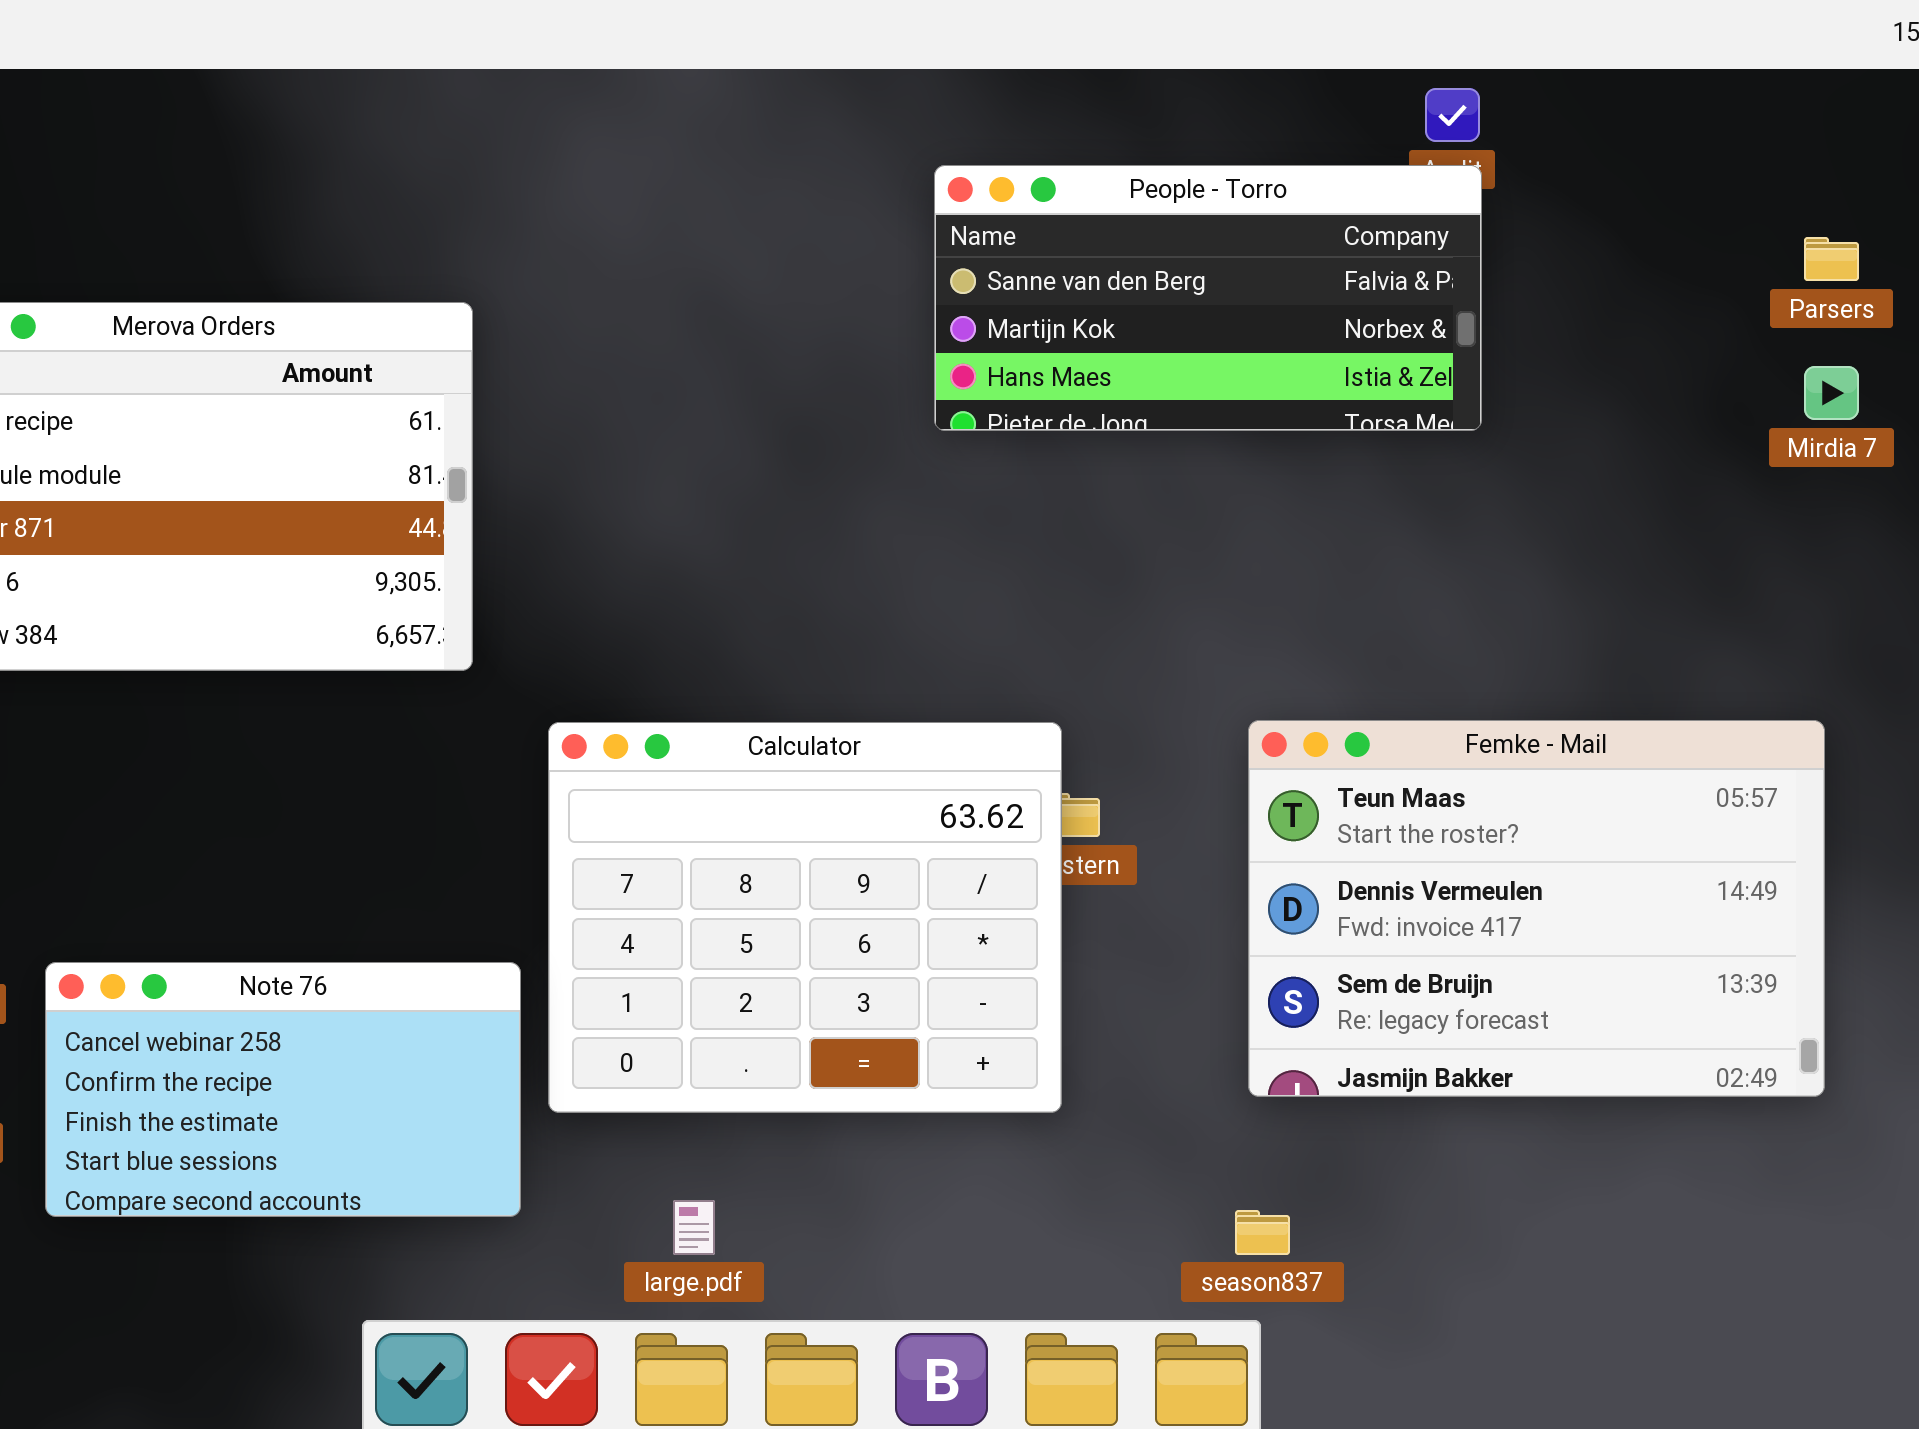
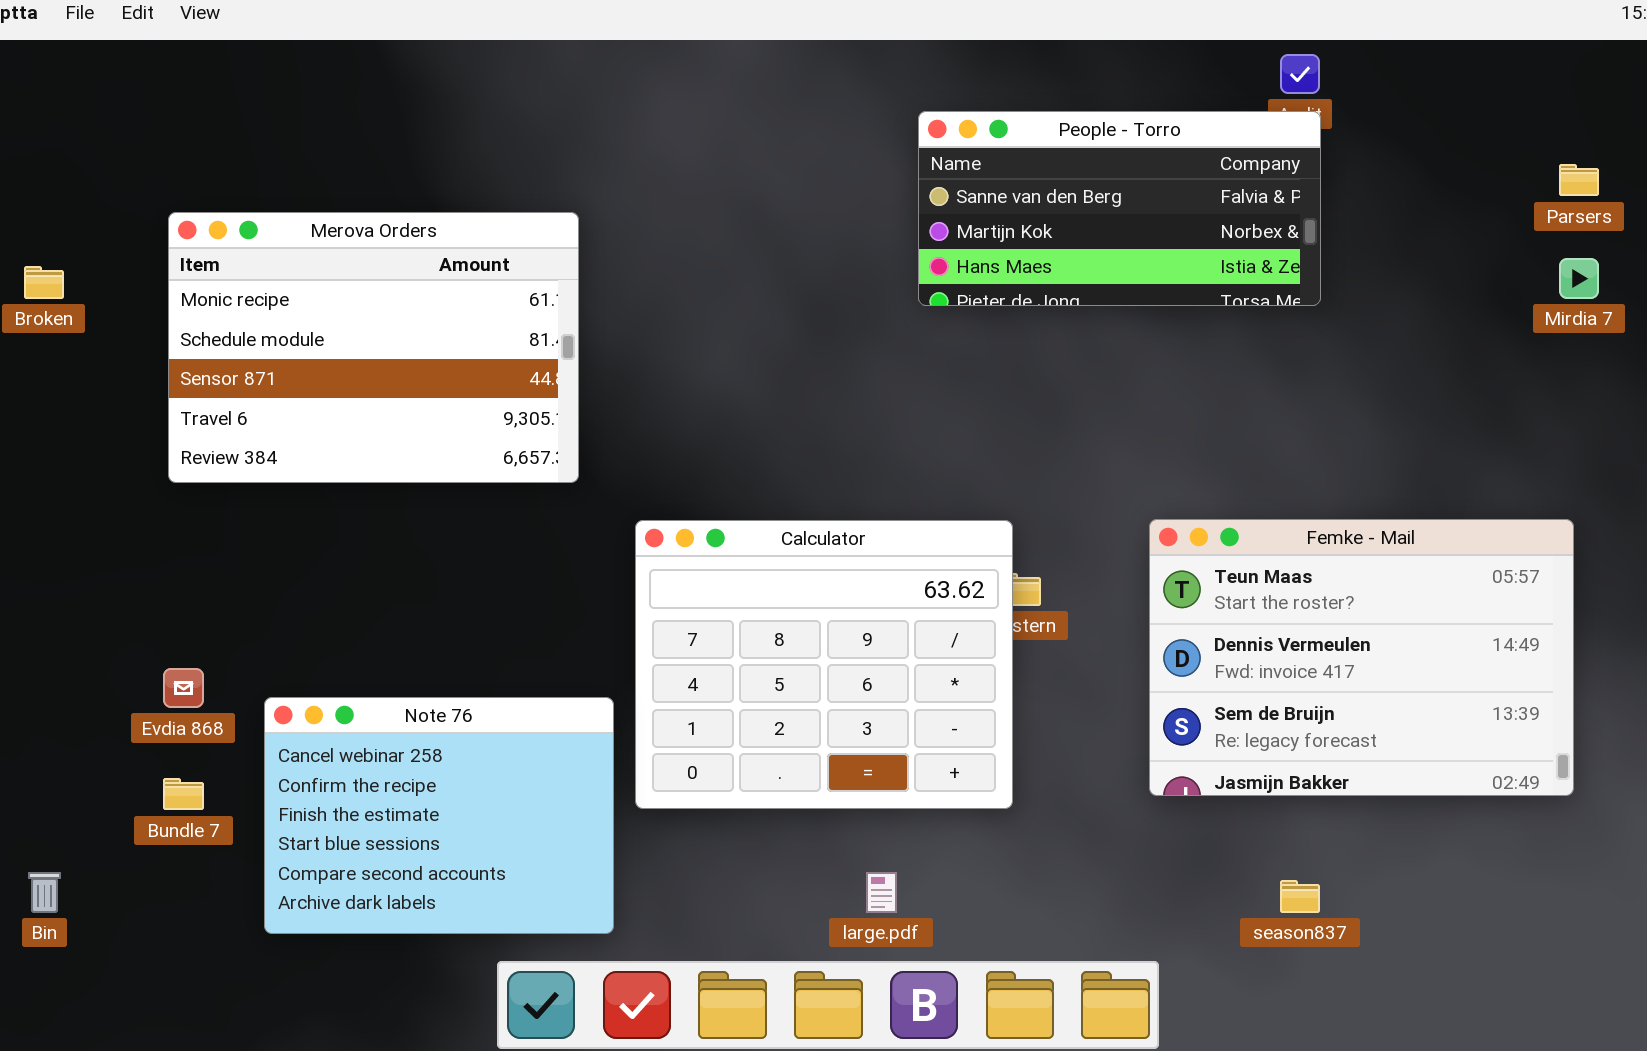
Note 76: [45,962,521,1217] -> [264,697,614,934], resized
large.pdf: [673,1200,715,1255] -> [866,872,897,913], moved
season837: [1235,1210,1290,1255] -> [1280,880,1320,913], moved

